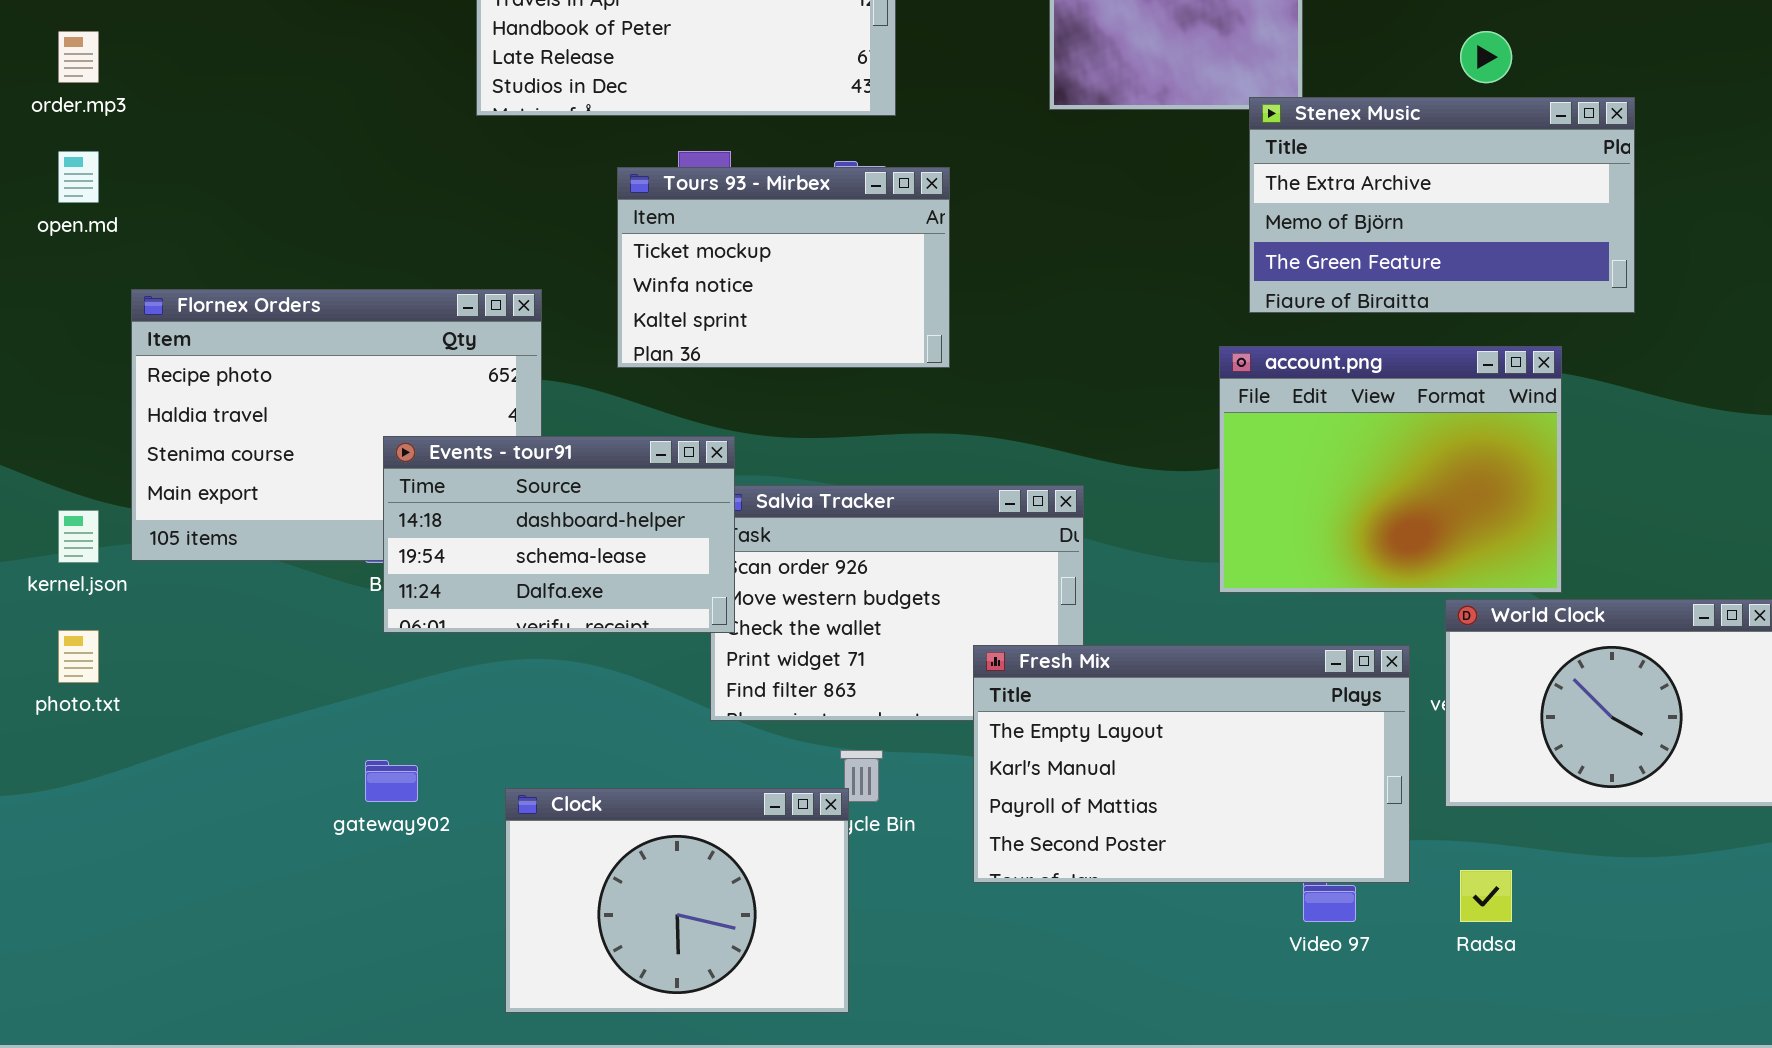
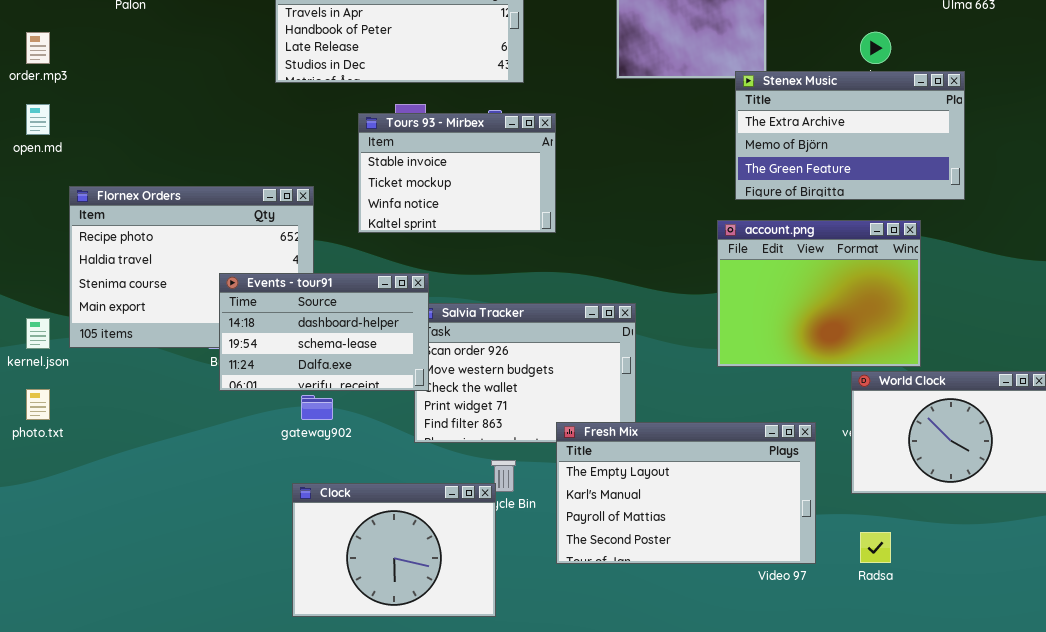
Tours 93 - Mirbex: [617,167,950,368] -> [358,113,556,233], scrolled up 1 row
Fresh Mix: [973,645,1410,883] -> [556,422,816,564], moved
gateway902: [365,760,418,802] -> [301,395,333,420], moved

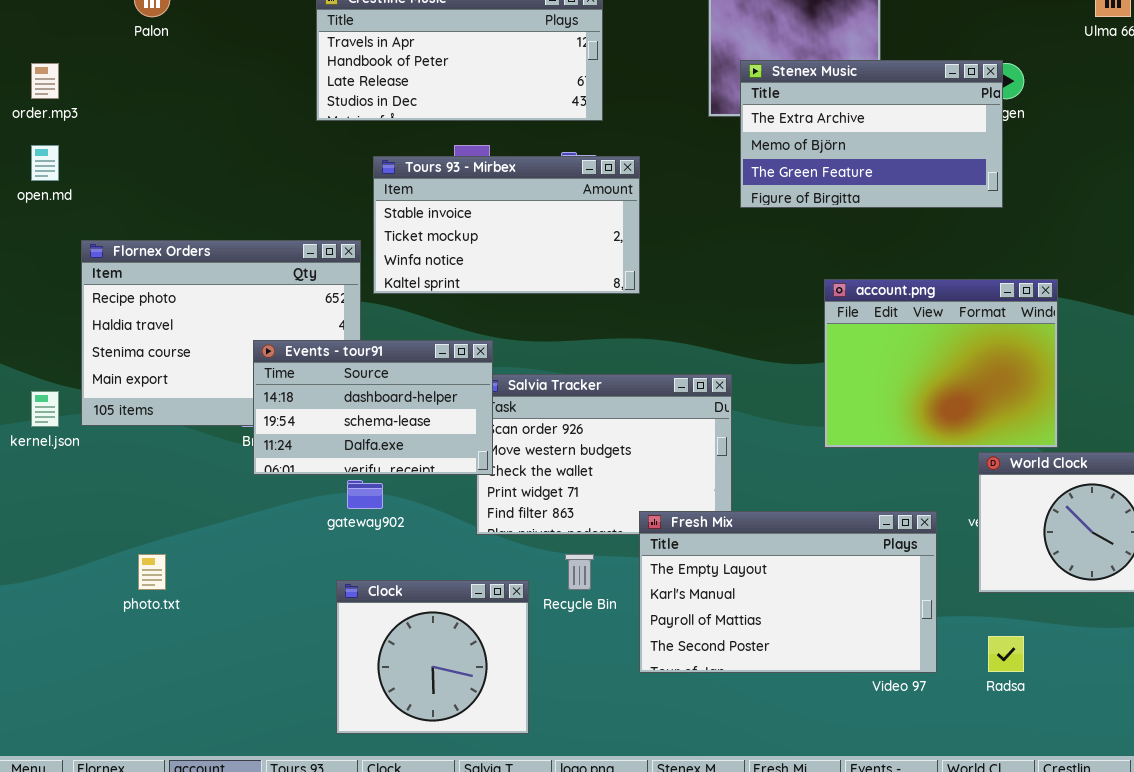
Stenex Music: [735,71,965,200] -> [740,60,1003,208], moved
Tours 93 - Mirbex: [358,113,556,233] -> [373,156,640,294], resized
photo.txt: [26,389,50,420] -> [138,554,166,590], moved
Clock: [292,483,496,617] -> [336,580,529,734], resized

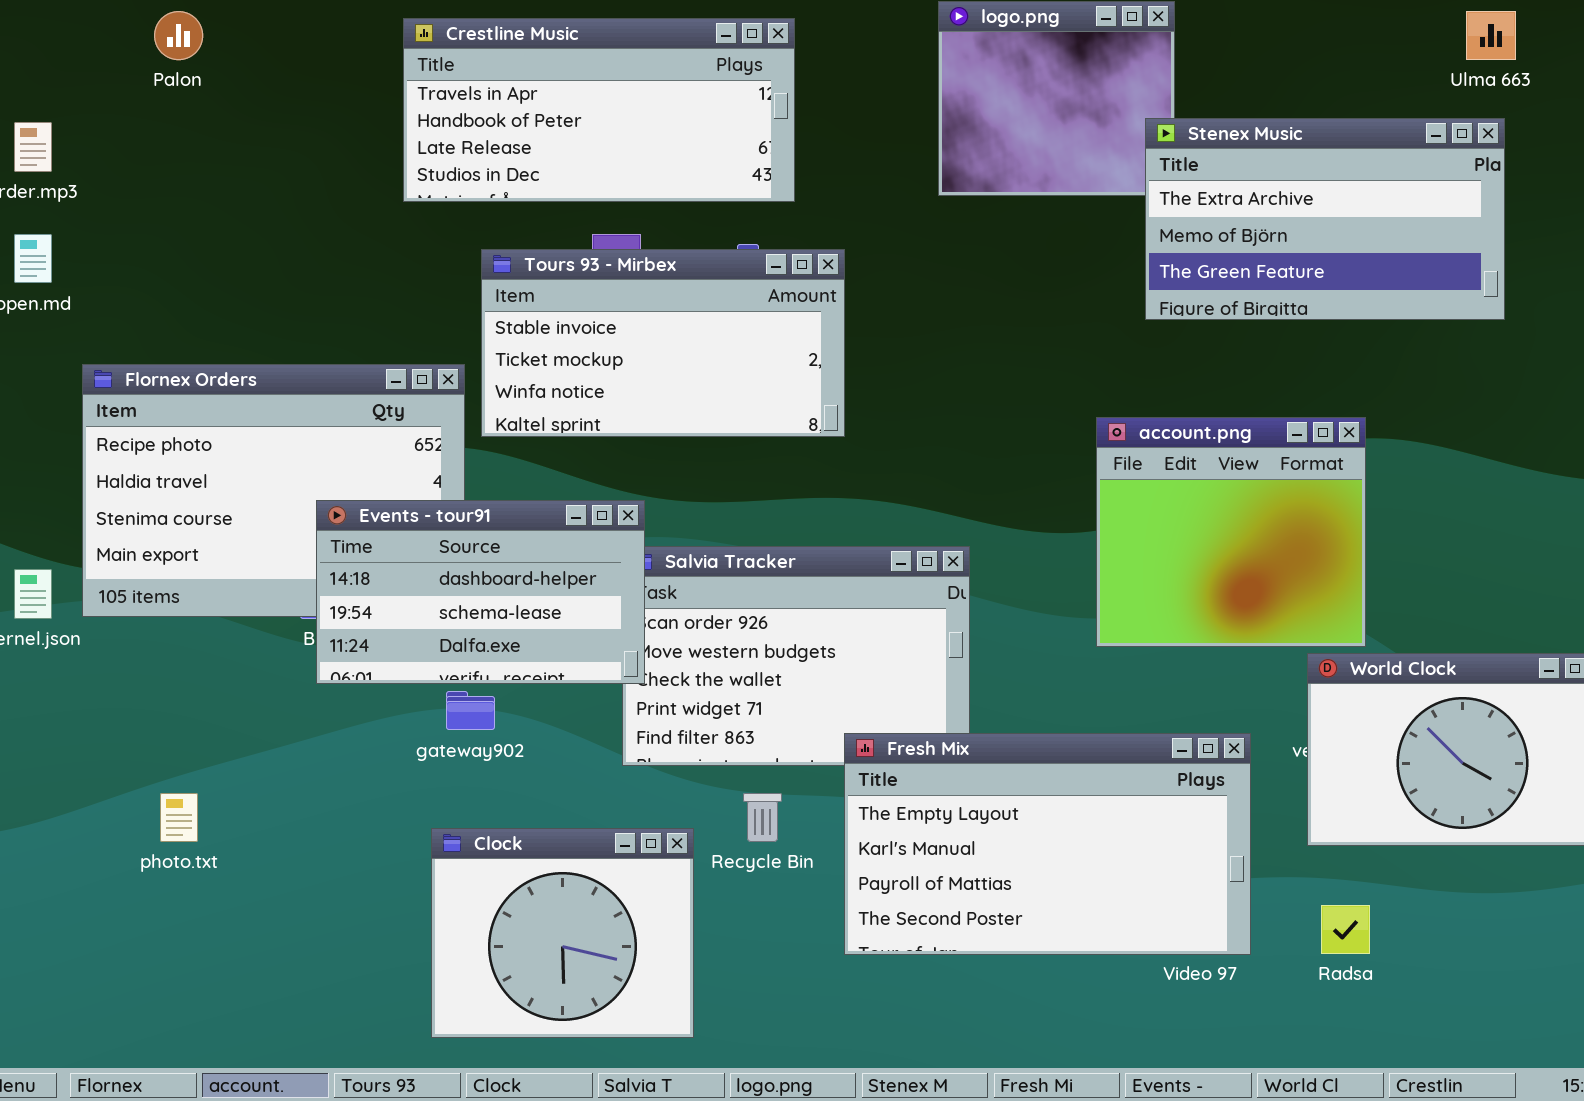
Stenex Music: [740,60,1003,208] -> [1145,118,1505,320], moved
account.png: [824,279,1058,448] -> [1096,417,1366,647], resized

